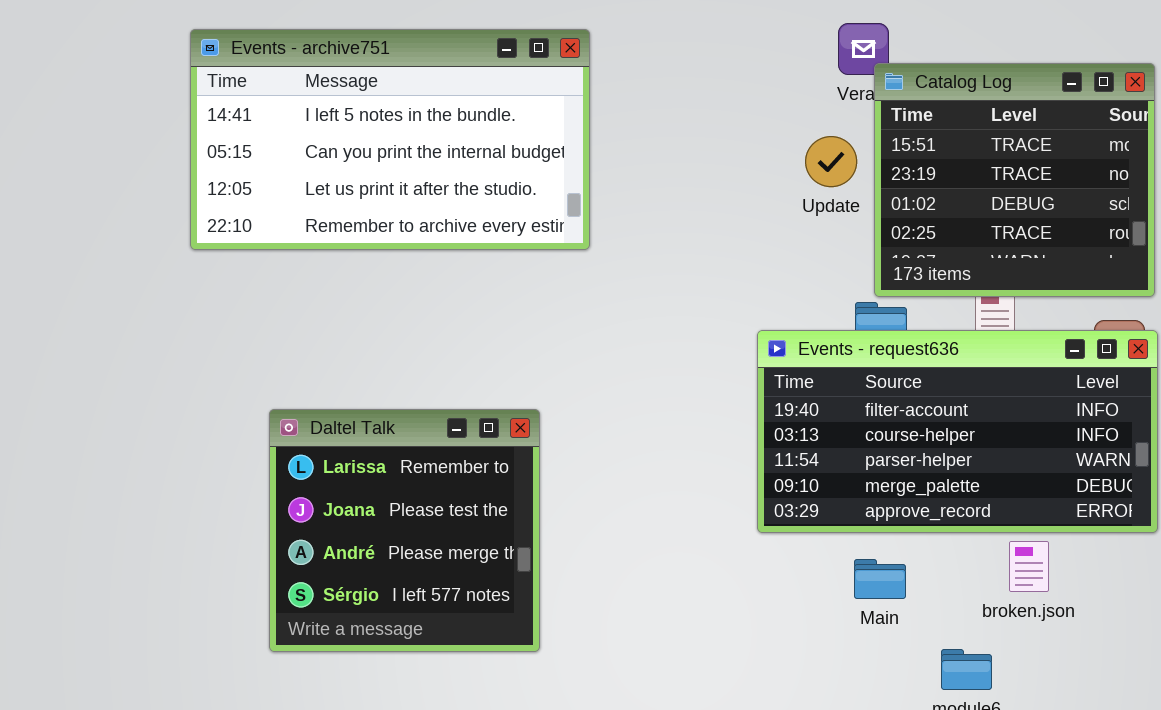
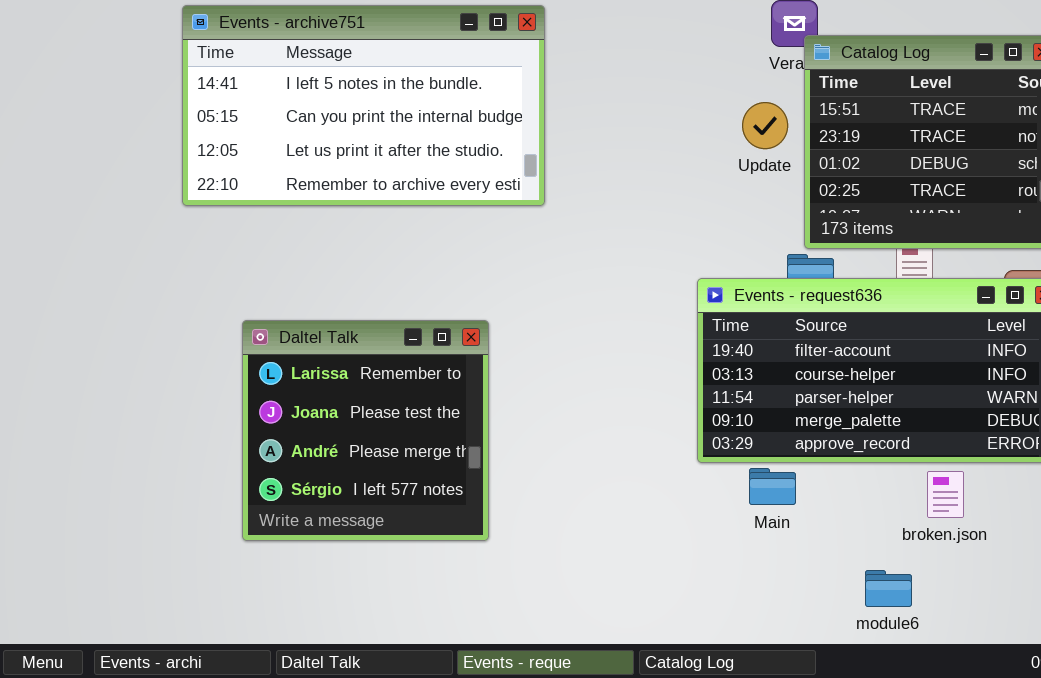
Daltel Talk: [269,409,540,652] -> [242,320,489,541], moved
Main: [854,559,906,599] -> [749,468,796,505], moved

